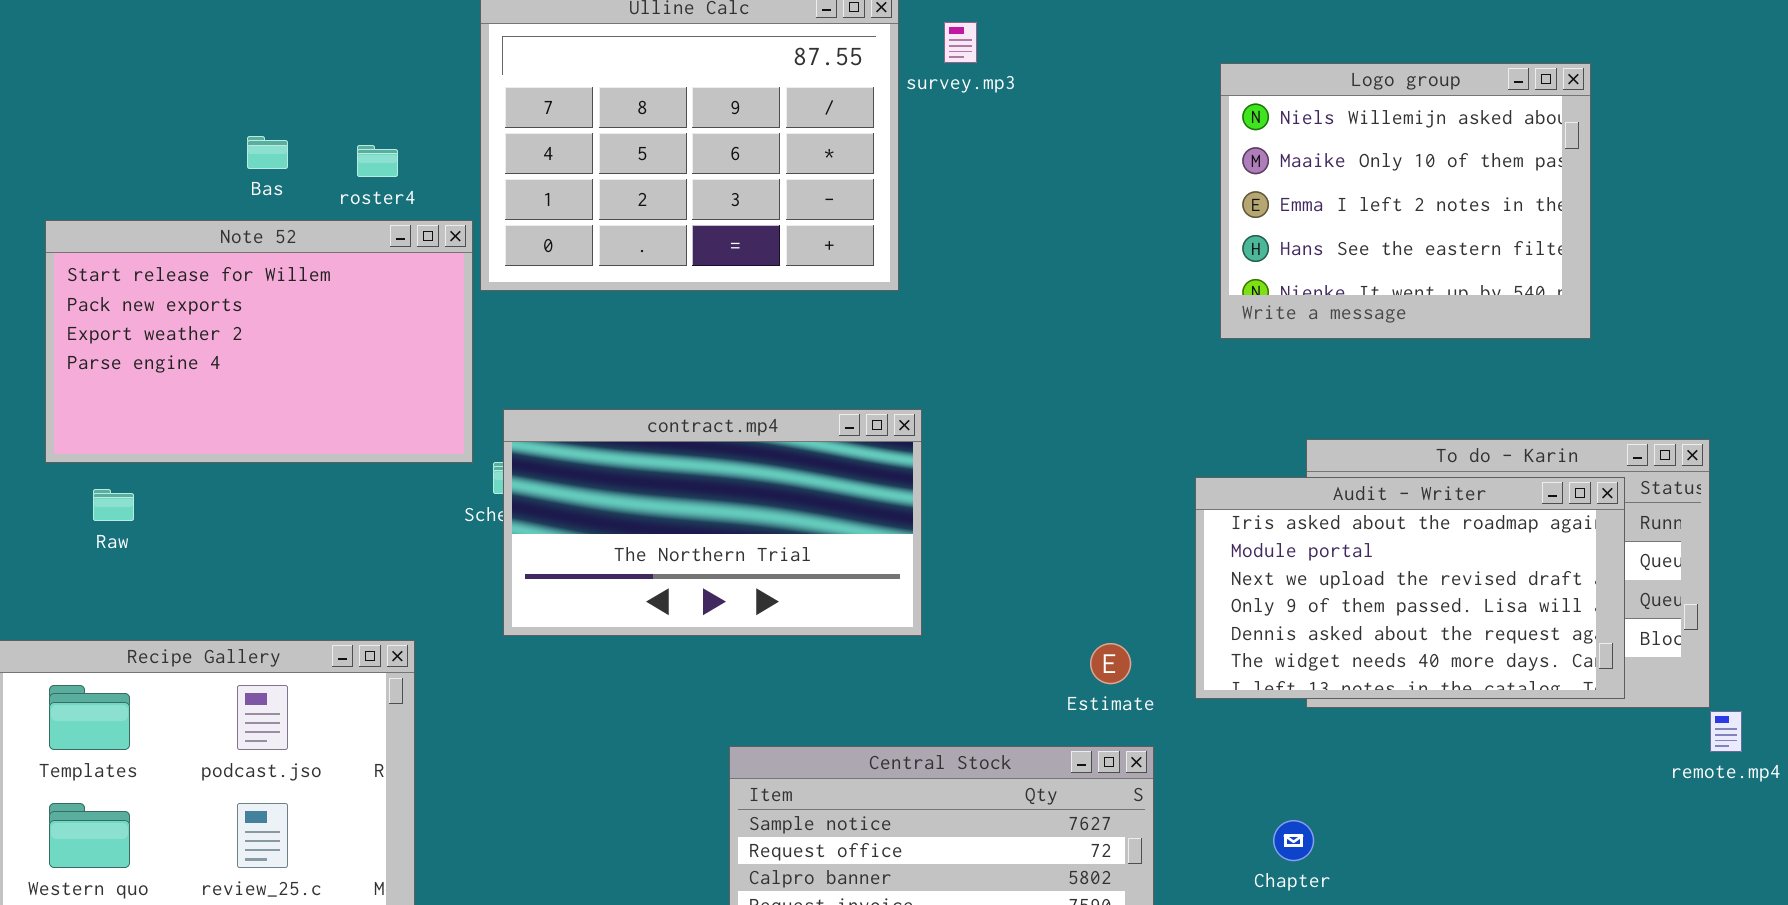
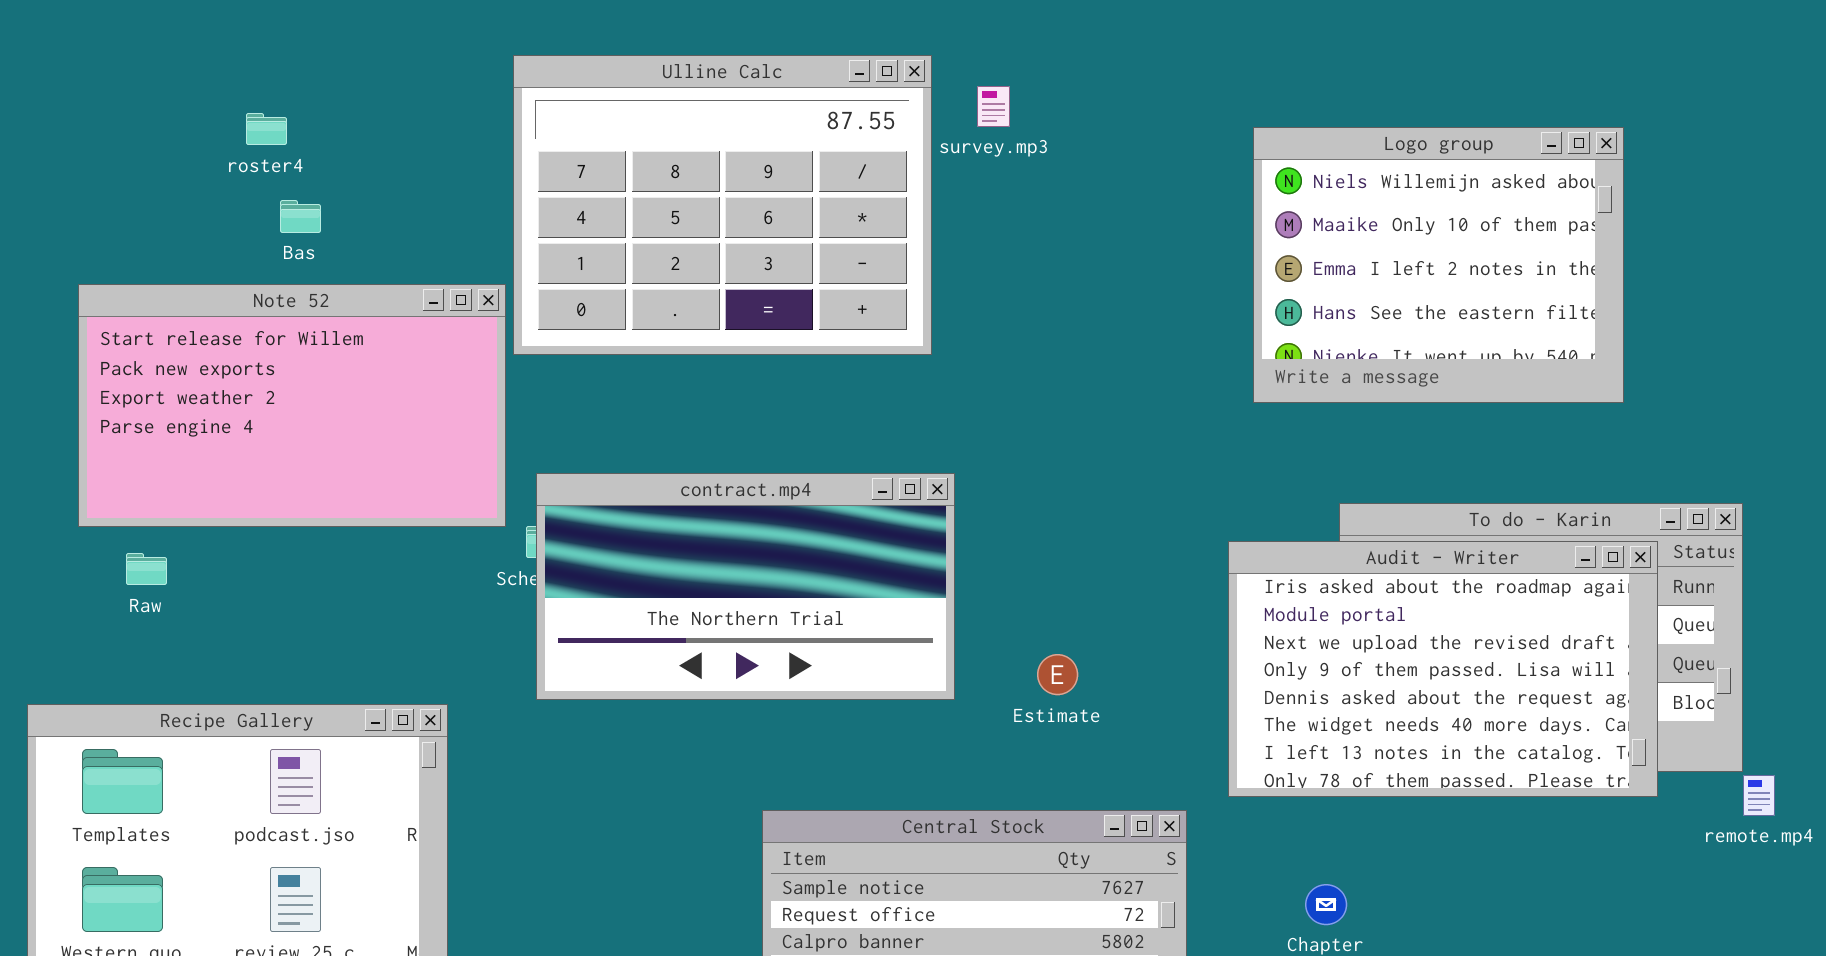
roster4: [357,145,398,177] -> [246,113,287,145], moved
Audit - Writer: [1195,477,1625,699] -> [1228,541,1658,797], resized
Estimate: [1090,643,1131,684] -> [1037,654,1078,695], moved

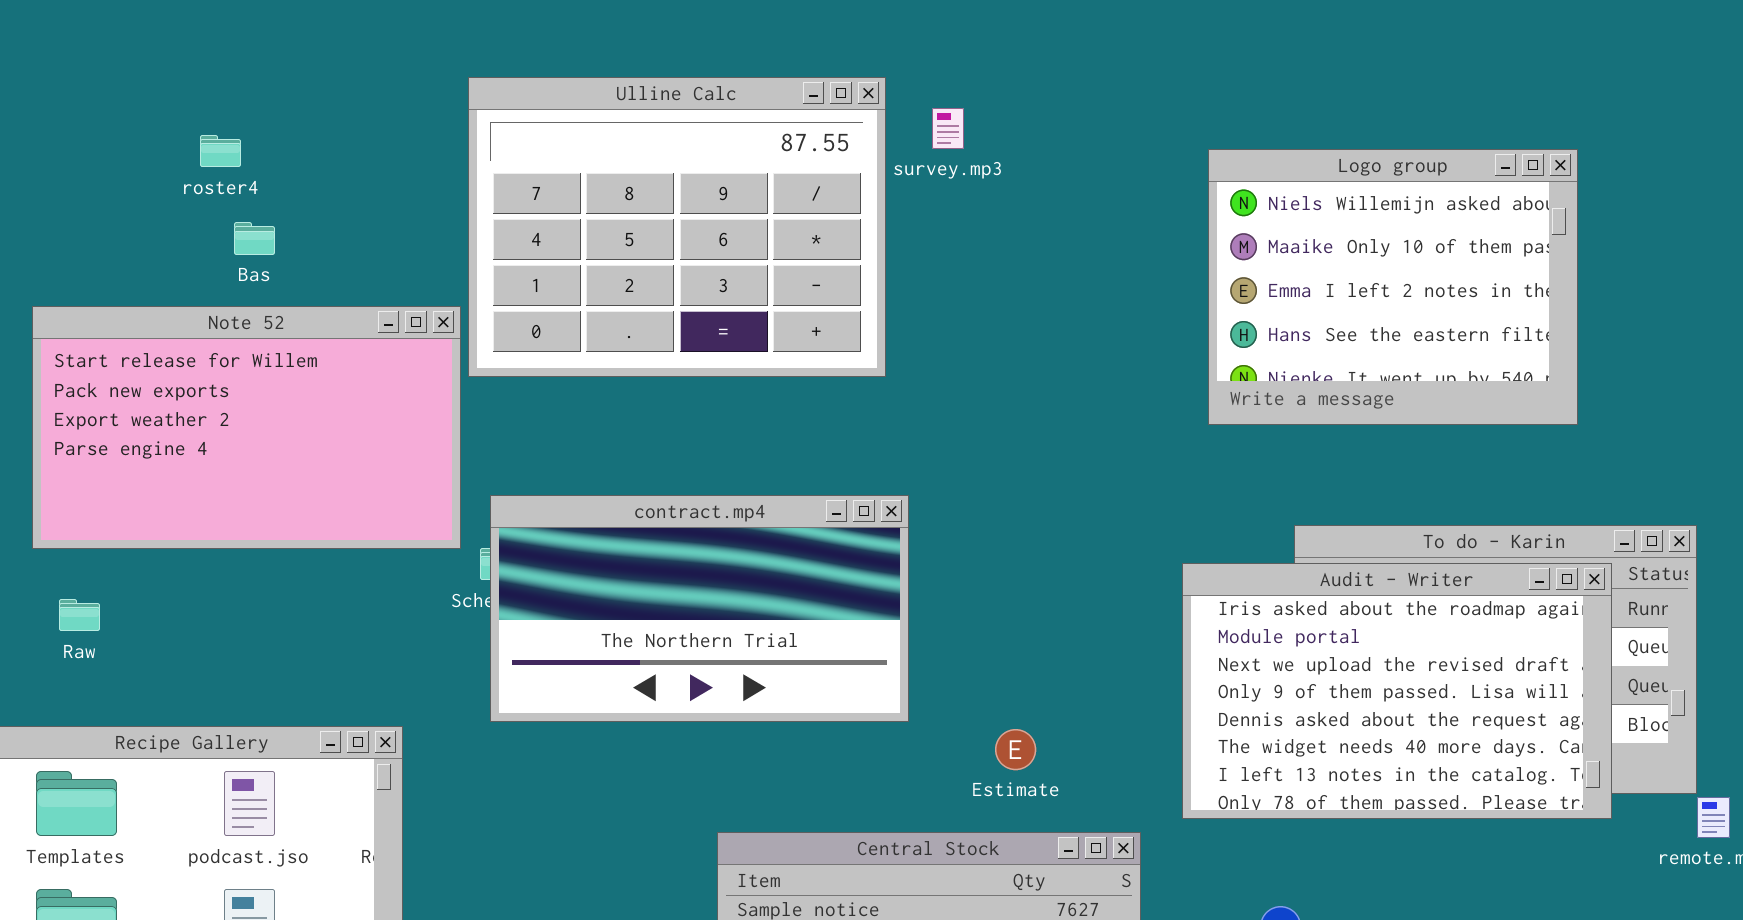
Raw: [126,553,167,585] -> [59,599,100,631], moved
Estimate: [1037,654,1078,695] -> [995,729,1036,770], moved

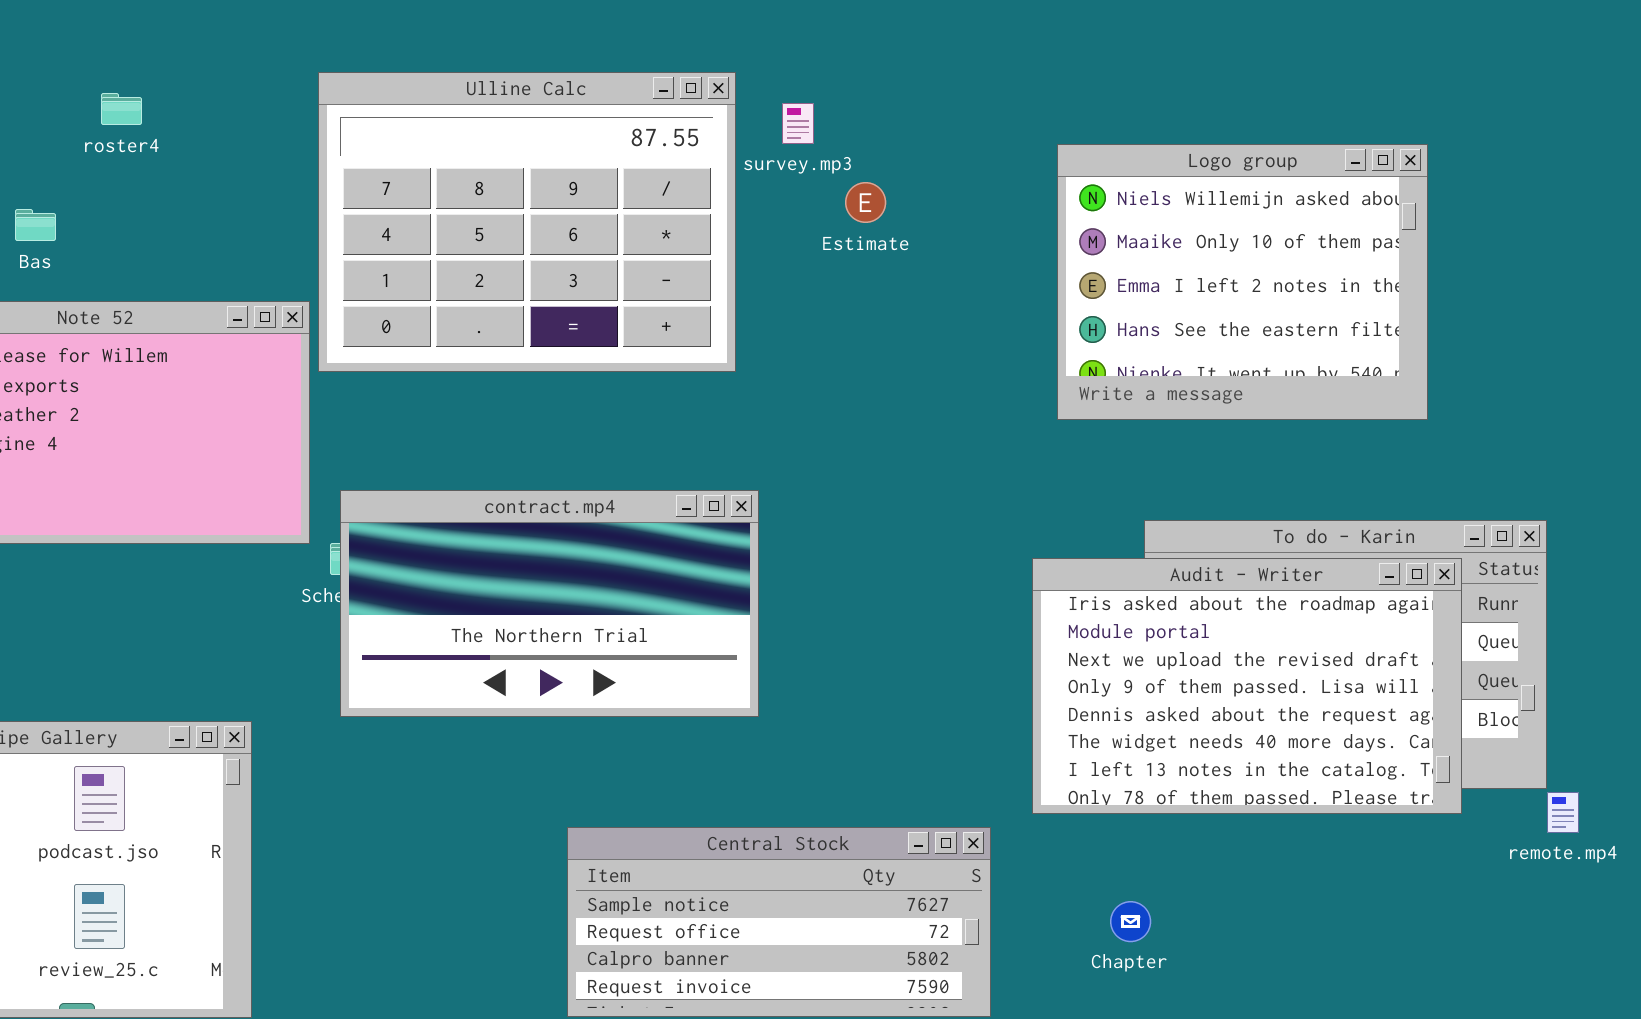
roster4: [200,135,241,167] -> [101,93,142,125], moved
Bas: [234,222,275,255] -> [15,209,56,241], moved
Estimate: [995,729,1036,770] -> [845,182,886,223], moved

